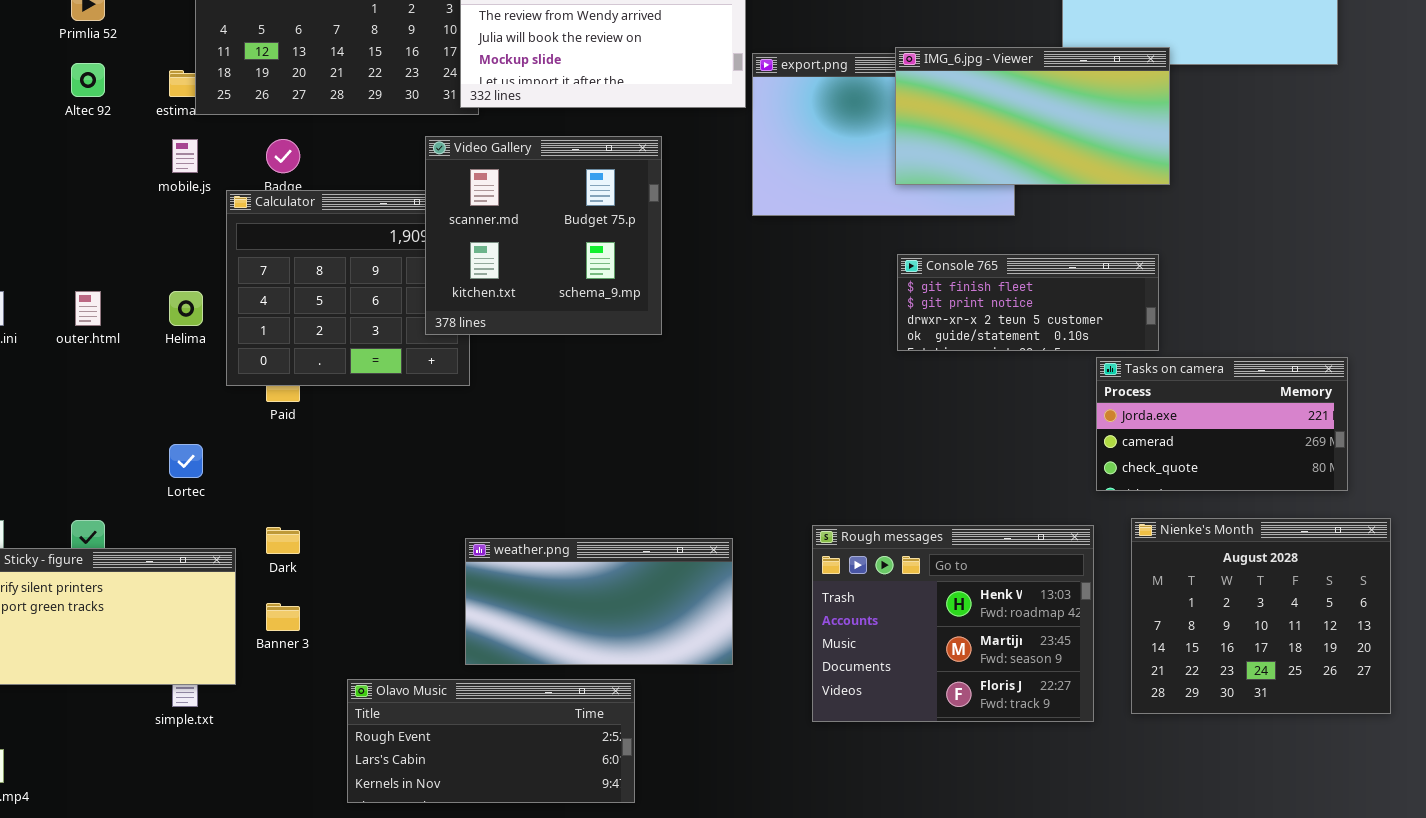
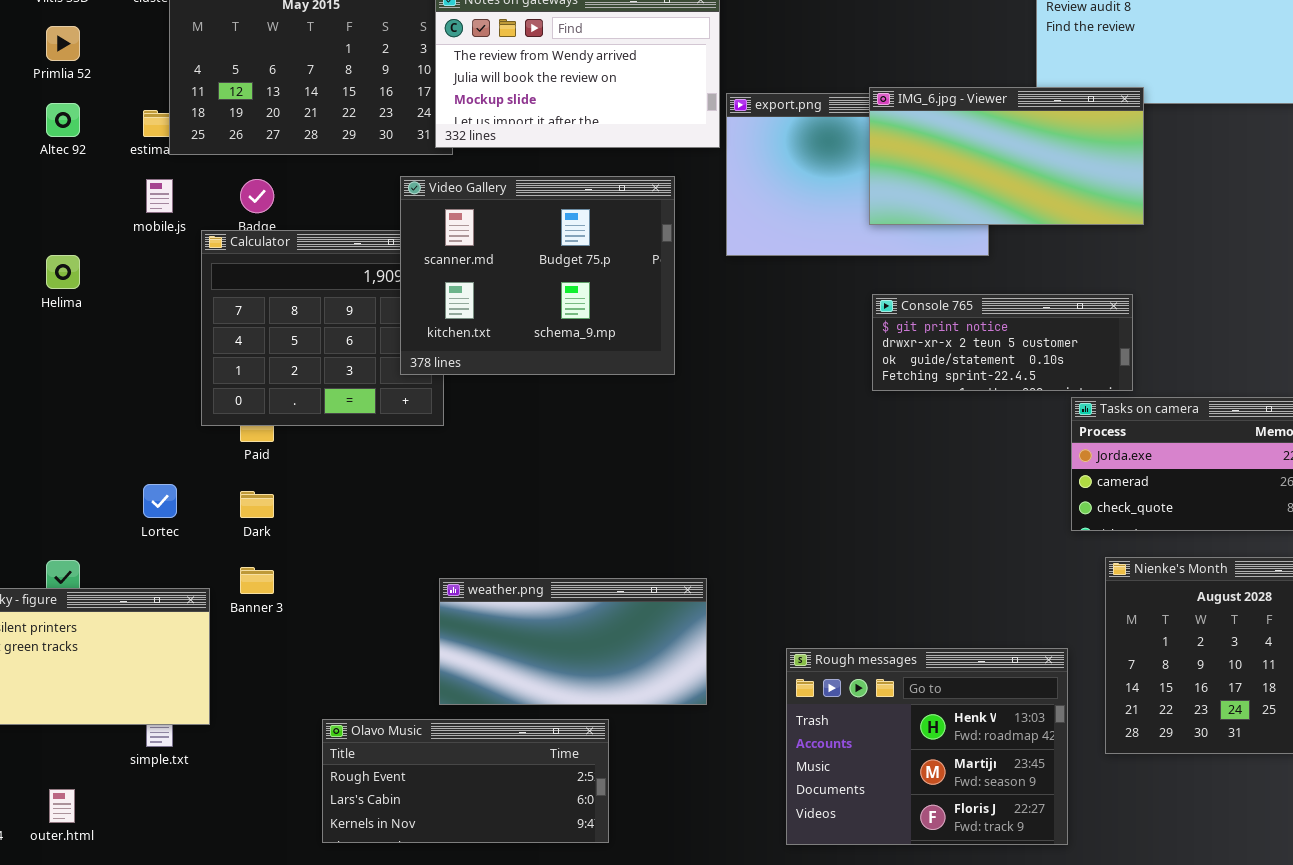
Video Gallery: [425,136,662,335] -> [400,176,675,375], resized
Console 765: [897,254,1159,351] -> [872,294,1133,391], scrolled down 1 row
outer.html: [75,291,101,326] -> [49,789,75,823], moved
Helima: [169,291,203,326] -> [46,255,80,289], moved
Rough messages: [812,525,1094,722] -> [786,648,1068,845], moved
Dark: [266,527,300,554] -> [240,491,274,518], moved
Banner 3: [266,603,300,631] -> [240,567,274,594], moved

